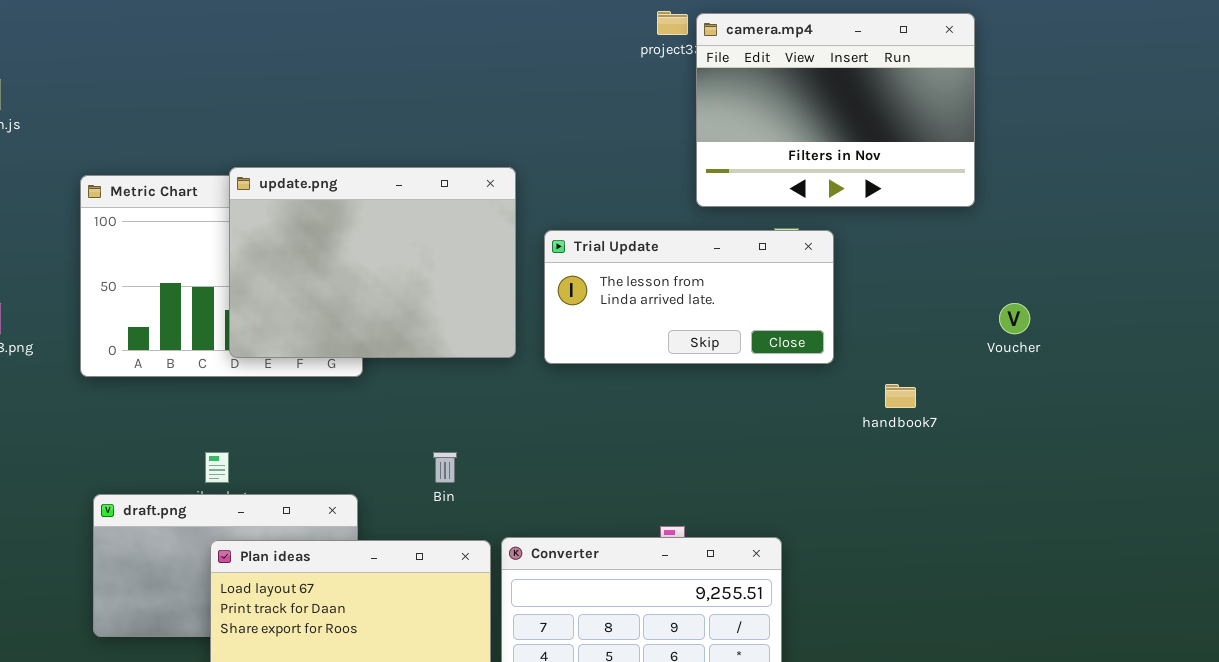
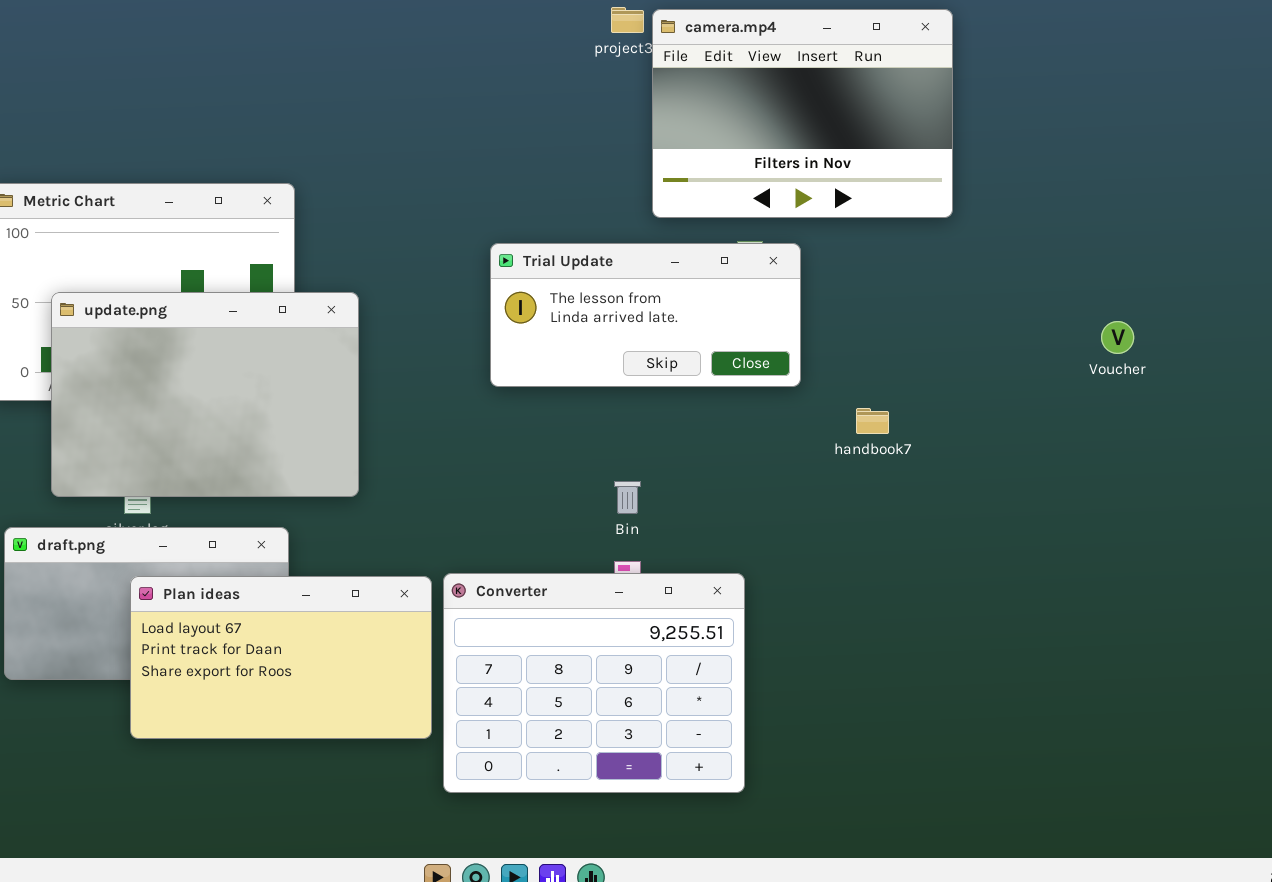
update.png: [229,167,516,358] -> [51,292,359,497], moved
Voucher: [999,303,1030,334] -> [1101,321,1134,354], moved
Bin: [433,452,457,483] -> [614,481,641,514], moved

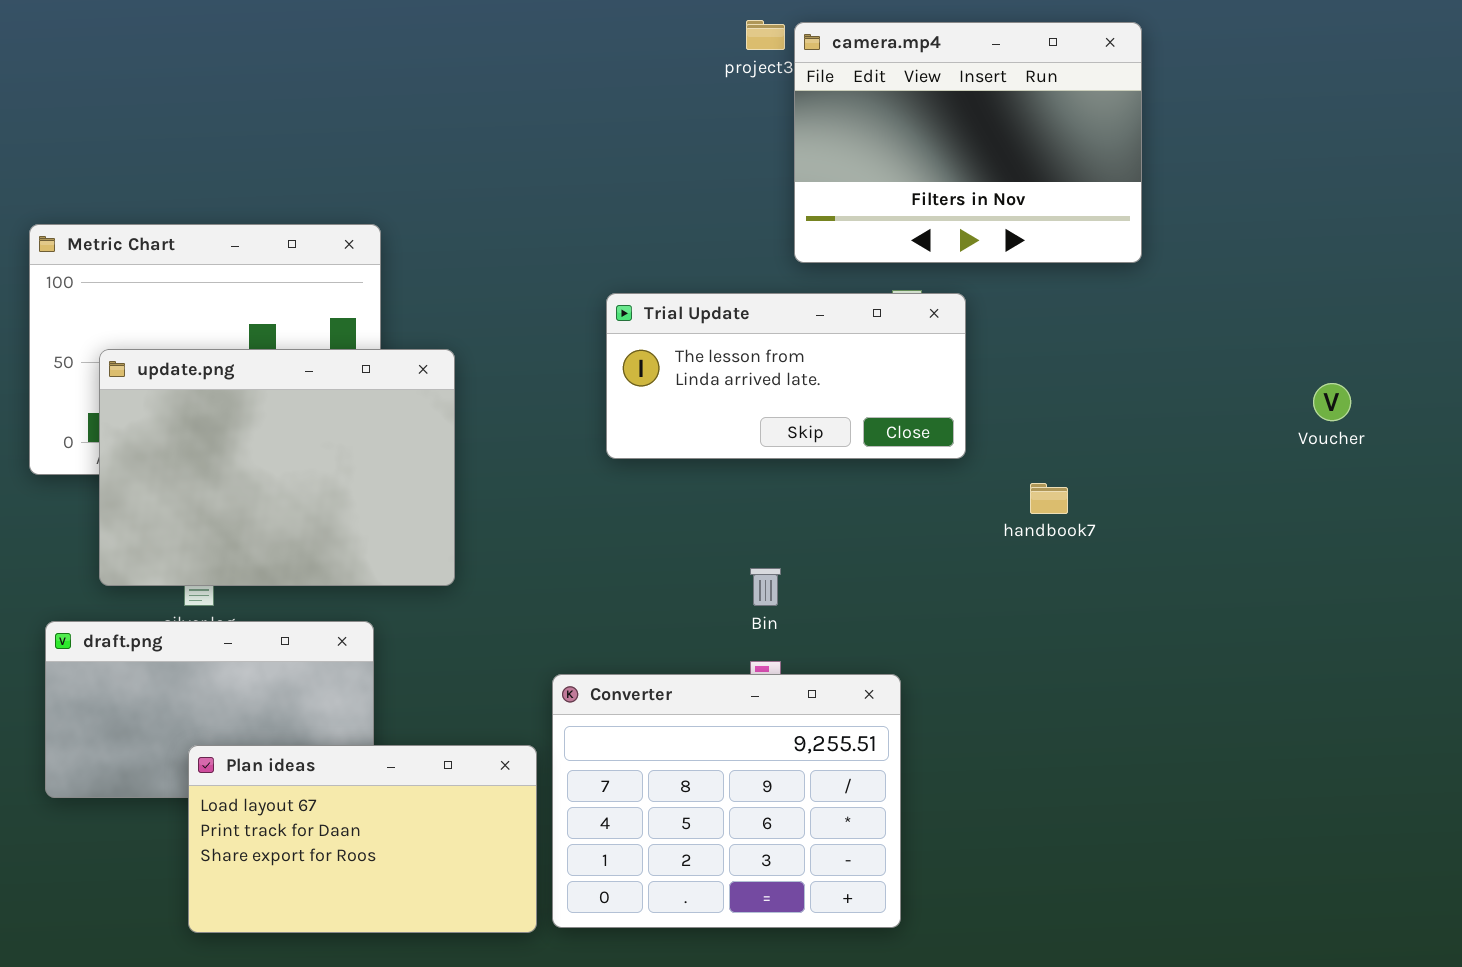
Plan ideas: [130,576,432,739] -> [188,745,537,933], moved

